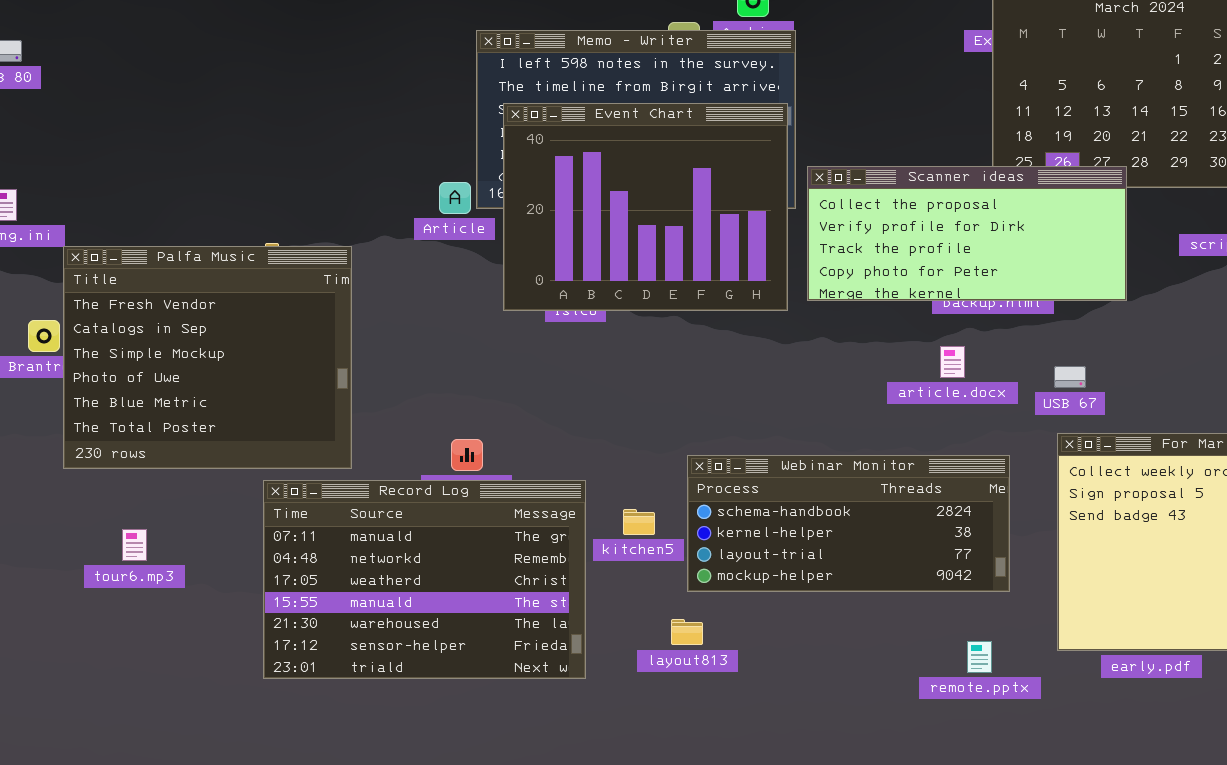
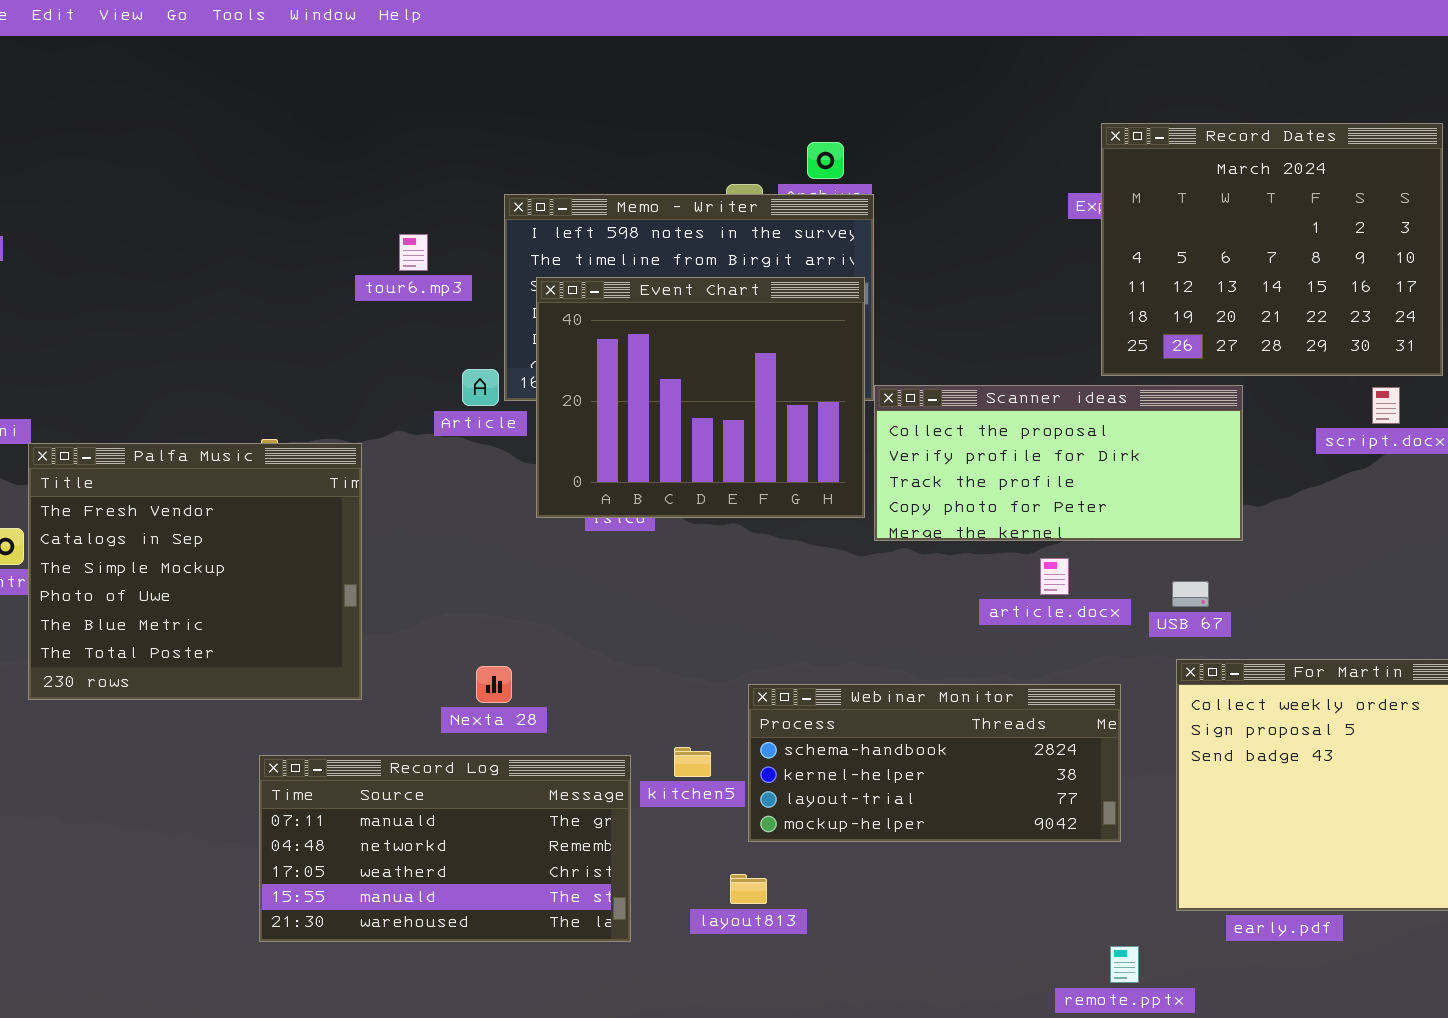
Scanner ideas: [807,166,1127,301] -> [874,385,1243,541], moved
Record Log: [263,480,586,679] -> [259,755,631,942], resized
tour6.mp3: [122,529,147,561] -> [399,234,428,271], moved
remote.pptx: [967,641,992,673] -> [1110,946,1139,983], moved

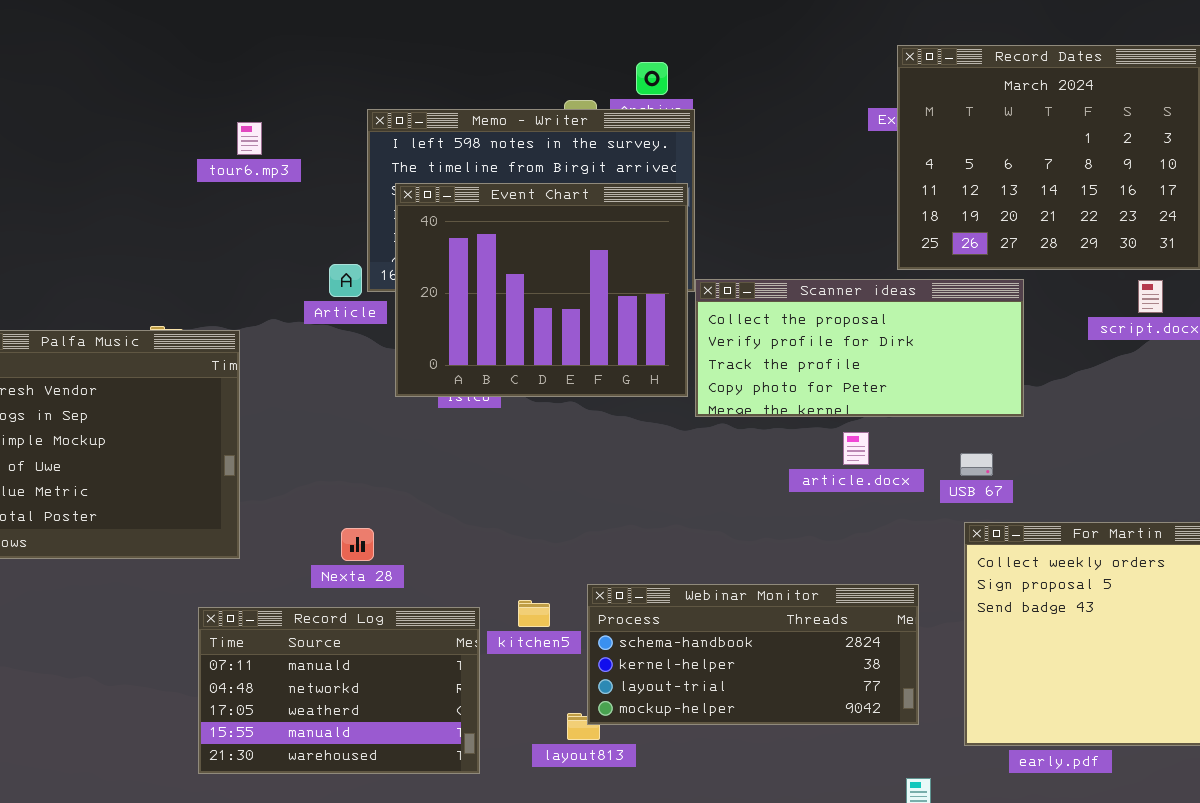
tour6.mp3: [399,234,428,271] -> [237,122,262,155], moved
Webinar Monitor: [748,684,1121,842] -> [587,584,919,725], moved
Record Log: [259,755,631,942] -> [198,607,480,774], resized

